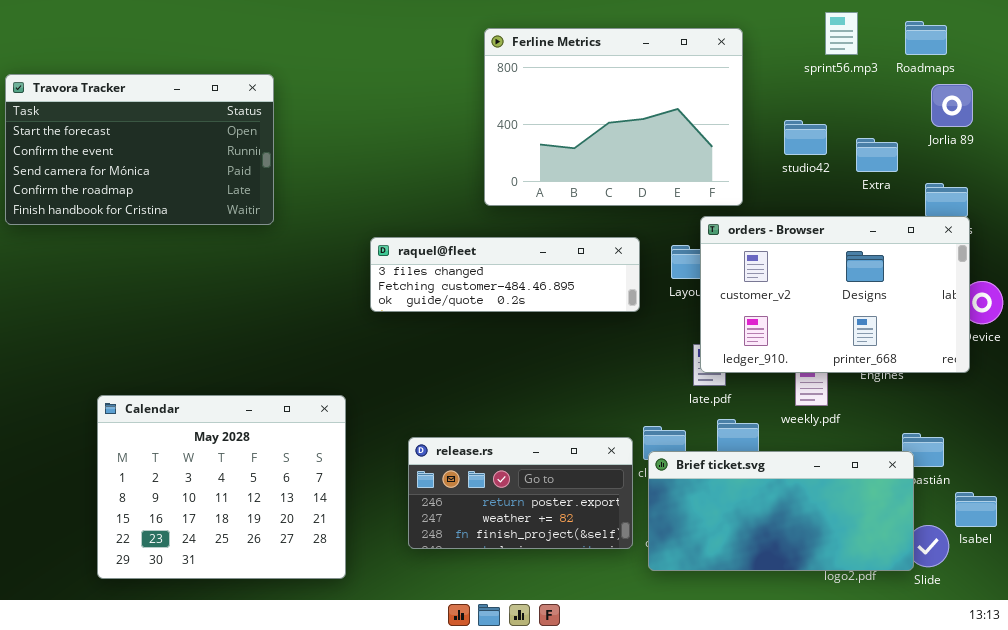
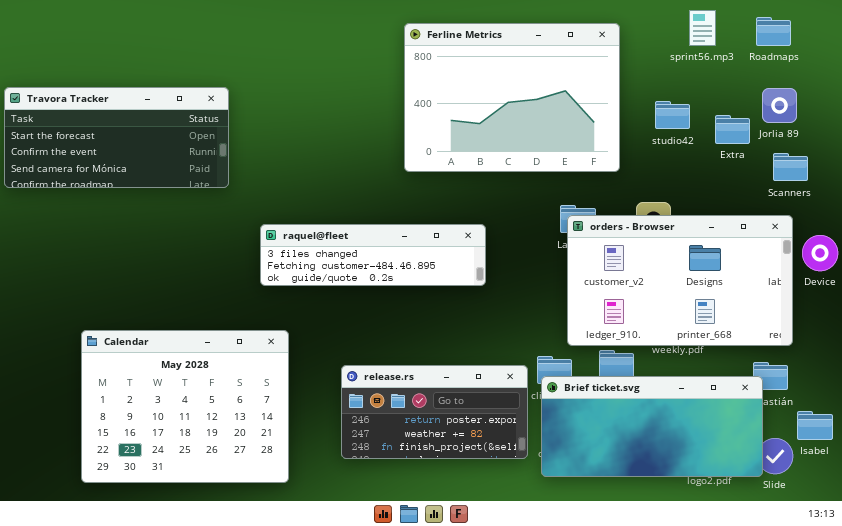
Travora Tracker: [5,74,274,225] -> [4,87,229,188], resized
Jorlia 89: [931,84,973,127] -> [762,88,797,123], moved
orders - Browser: [700,216,970,373] -> [567,215,793,346], moved
raquel@fleet: [370,237,640,312] -> [260,224,486,286], moved

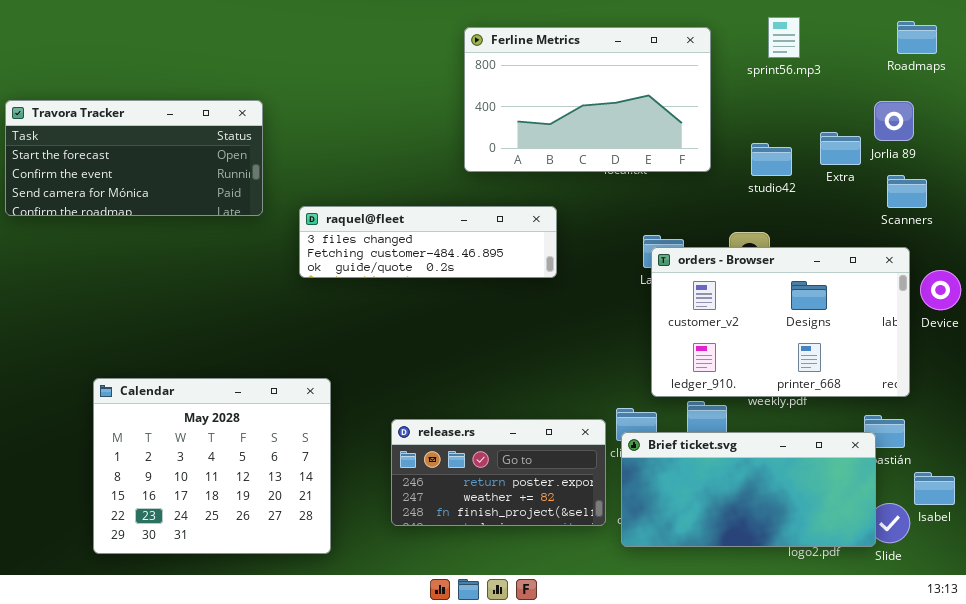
sprint56.mp3: [689,10,716,46] -> [768,17,800,58], moved
Roadmaps: [756,17,791,46] -> [897,21,937,54], moved
Ferline Metrics: [404,23,620,172] -> [464,27,711,172], resized
studio42: [655,101,690,129] -> [751,143,792,176], moved
raquel@fleet: [260,224,486,286] -> [299,206,557,278], moved

